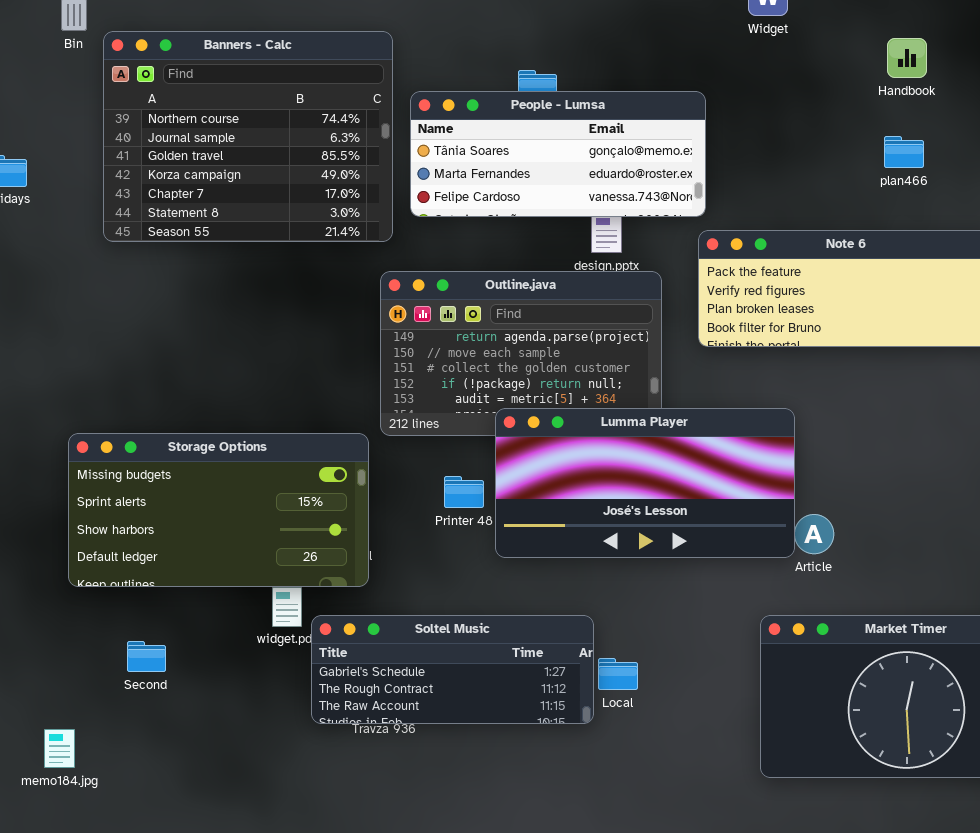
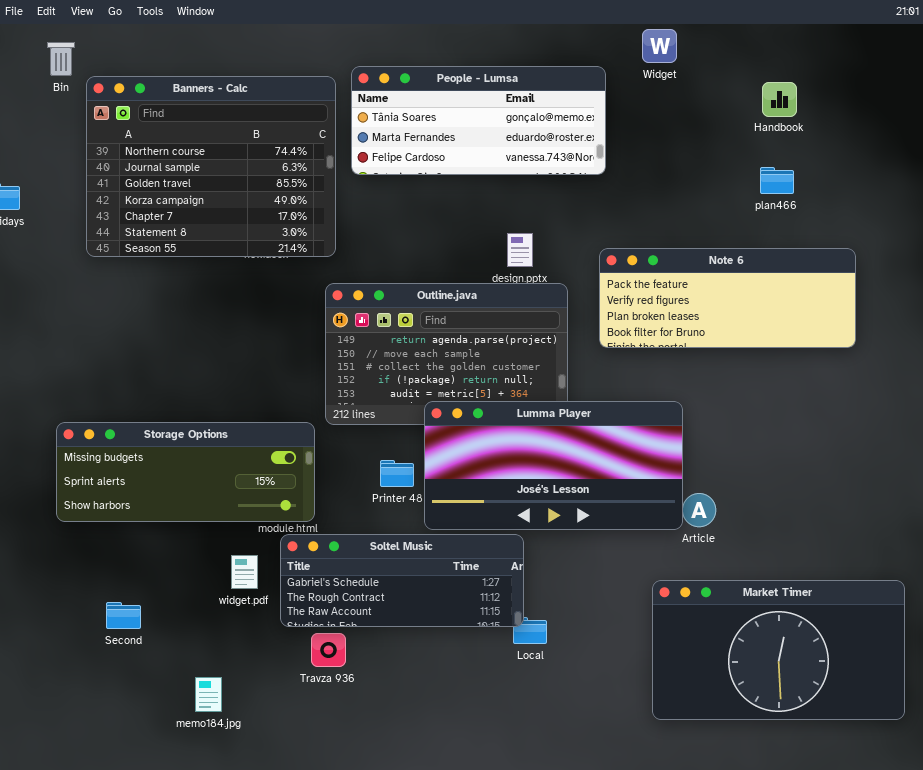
People - Lumsa: [410,91,706,217] -> [351,66,606,175], moved
Storage Options: [68,433,369,587] -> [56,422,315,522], resized
Soltel Music: [311,615,594,724] -> [280,534,524,627], moved
memo184.jpg: [44,729,75,768] -> [195,677,222,712], moved

